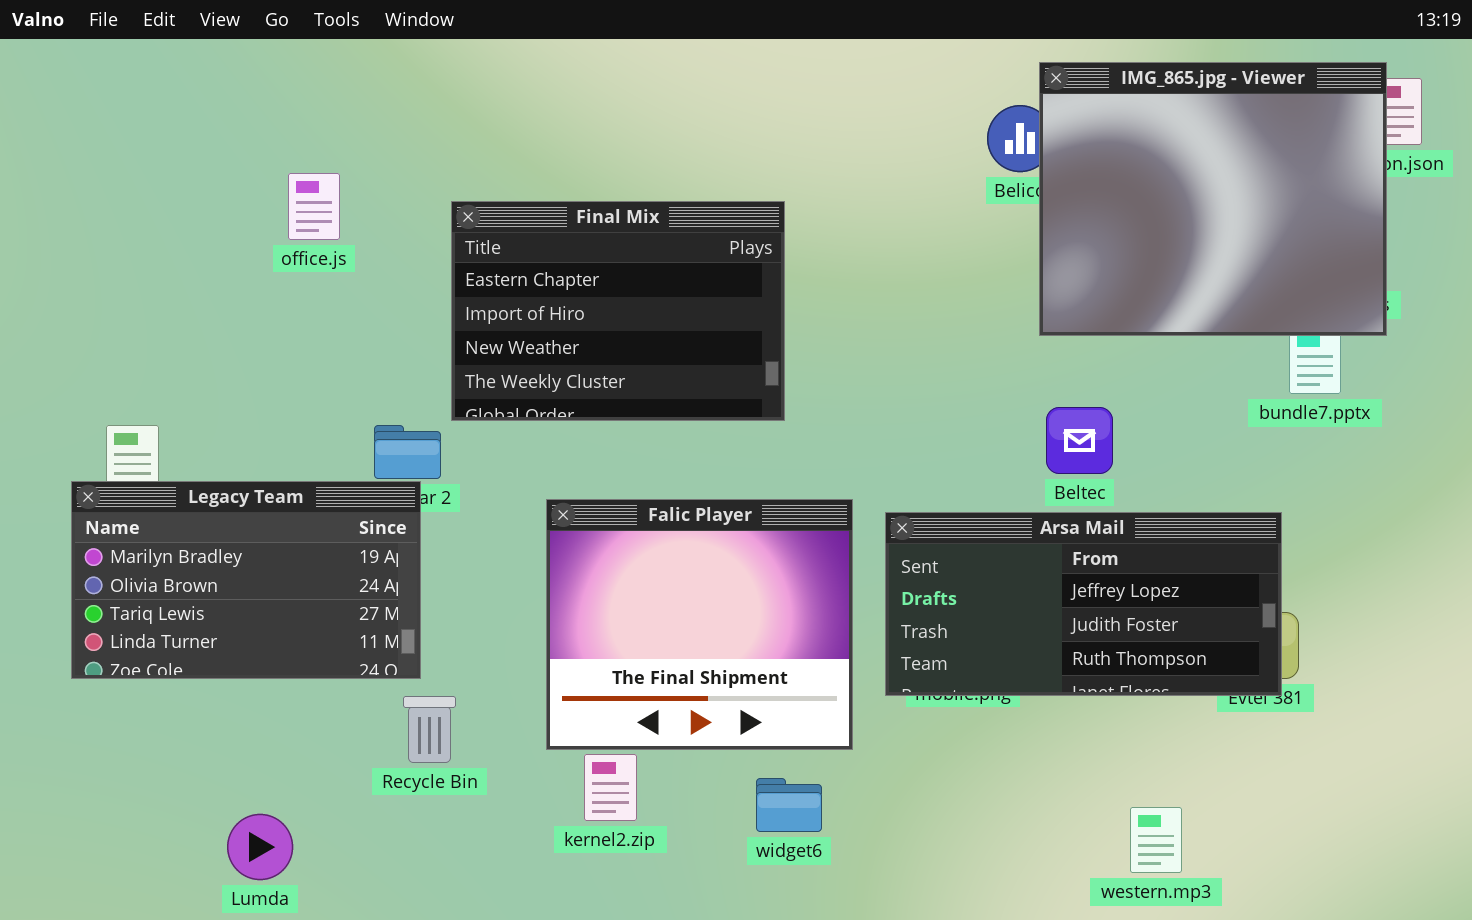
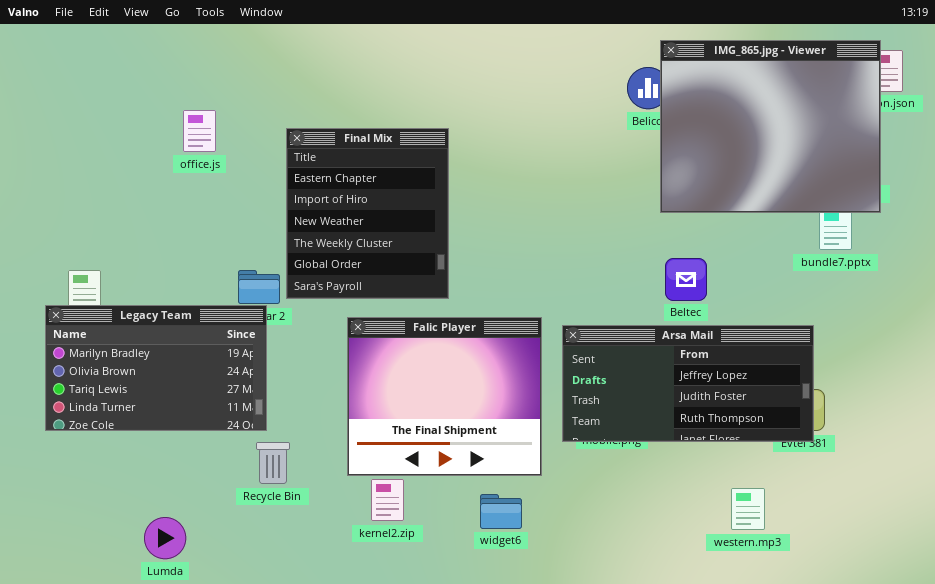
Final Mix: [451,201,785,421] -> [286,128,449,299], resized
western.mp3: [1130,807,1182,873] -> [731,488,765,530], moved

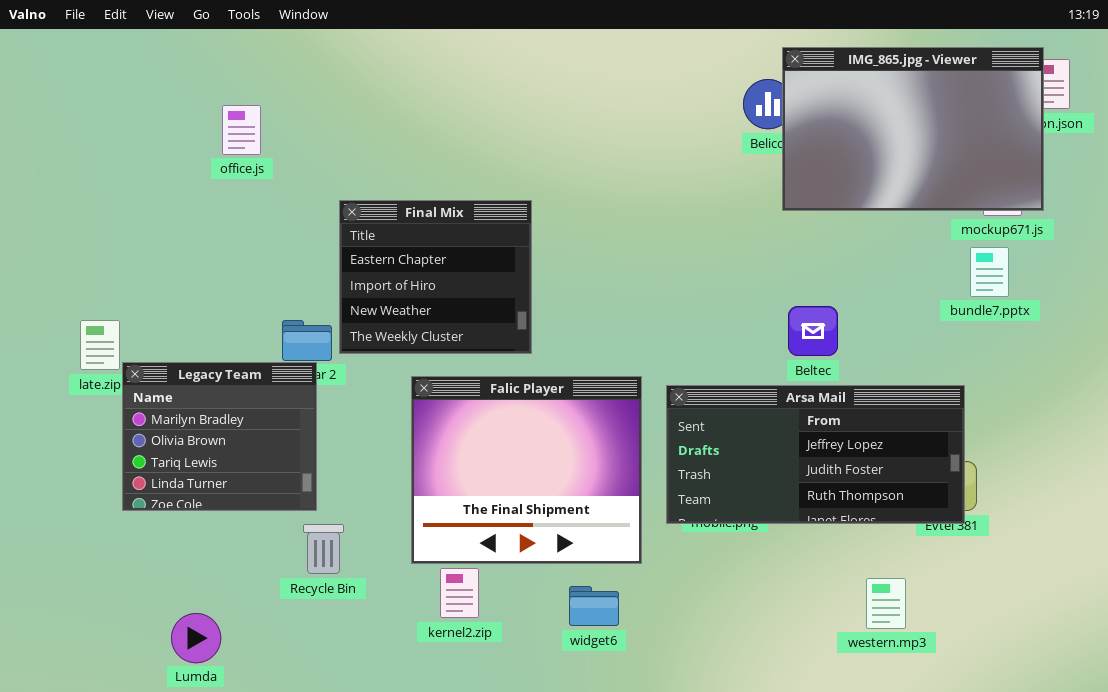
IMG_865.jpg - Viewer: [660,40,881,213] -> [782,47,1044,211], resized
office.js: [183,110,216,152] -> [222,105,261,155], moved
Final Mix: [286,128,449,299] -> [339,200,532,354], resized
Legacy Team: [45,305,267,431] -> [122,362,317,511], resized

